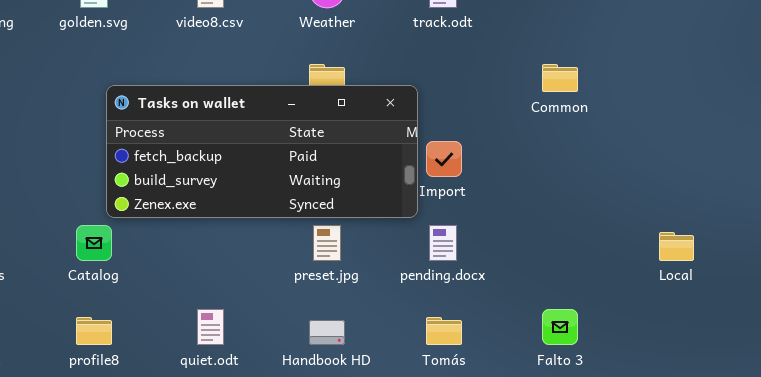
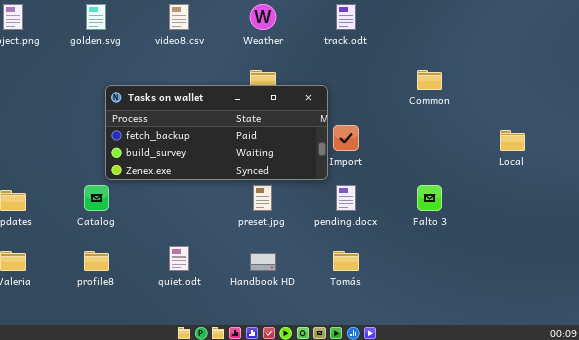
Local: [659,232,694,261] -> [500,130,525,151], moved
Falto 3: [542,309,578,345] -> [417,185,442,211], moved

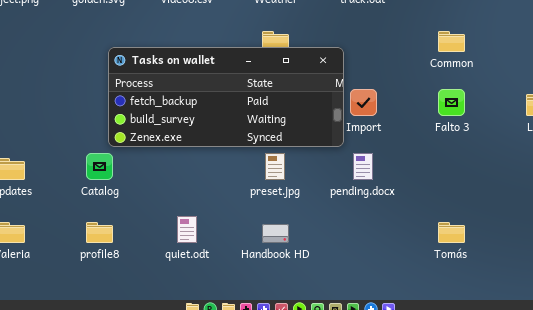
Falto 3: [417,185,442,211] -> [438,89,465,116], moved
Tomás: [333,251,359,271] -> [438,222,465,243], moved

